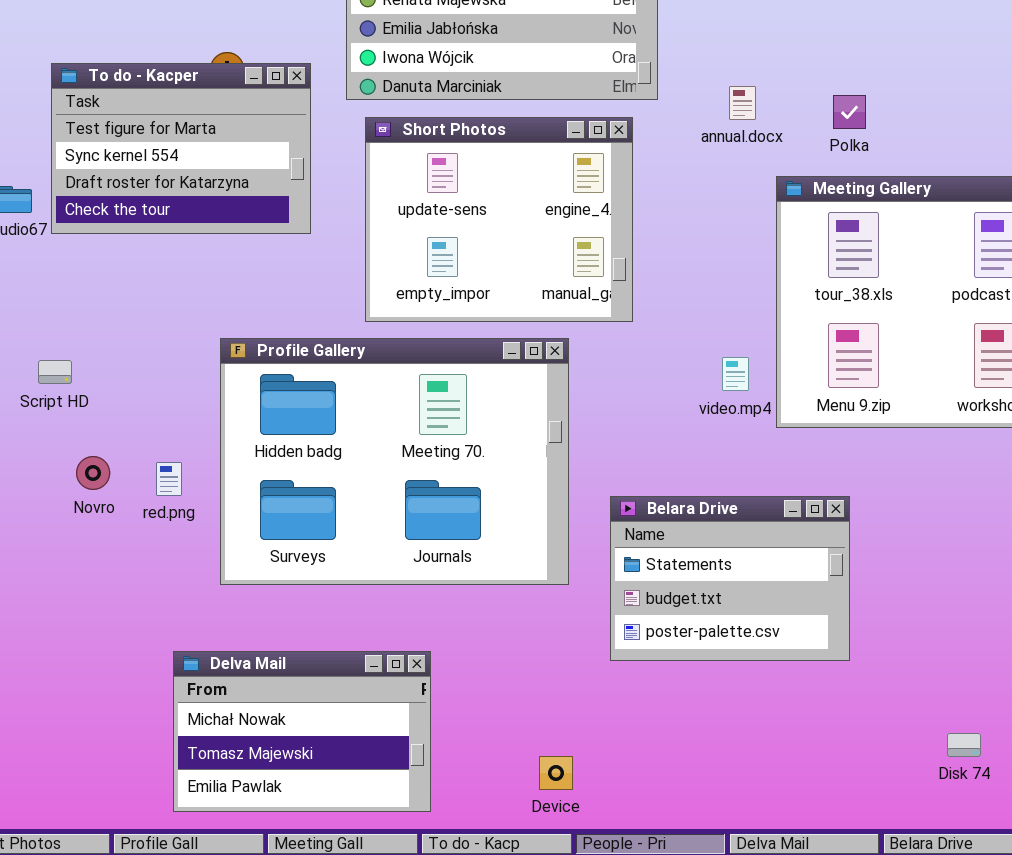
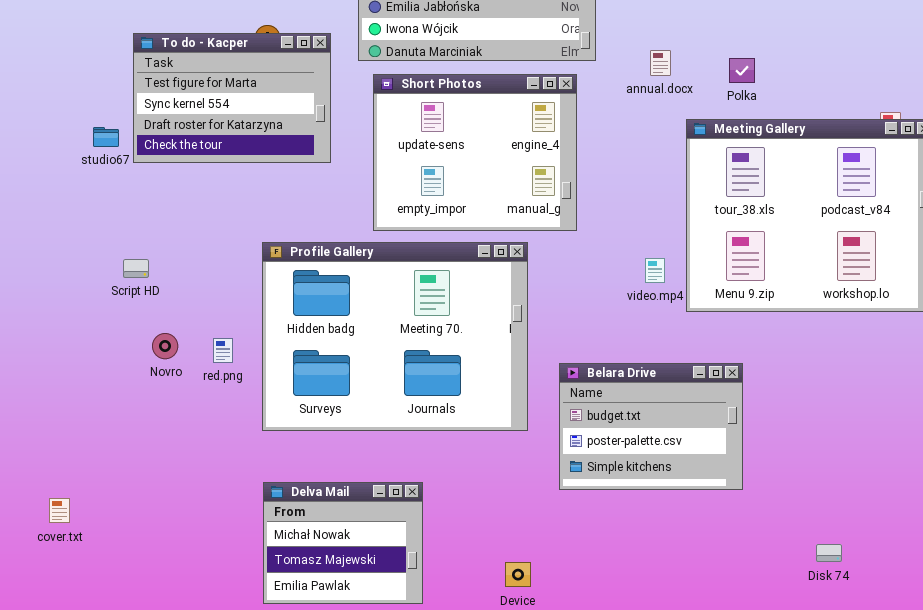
Belara Drive: [610,496,850,661] -> [559,363,743,490], scrolled down 1 row
Delva Mail: [173,651,431,812] -> [263,482,423,604], resized

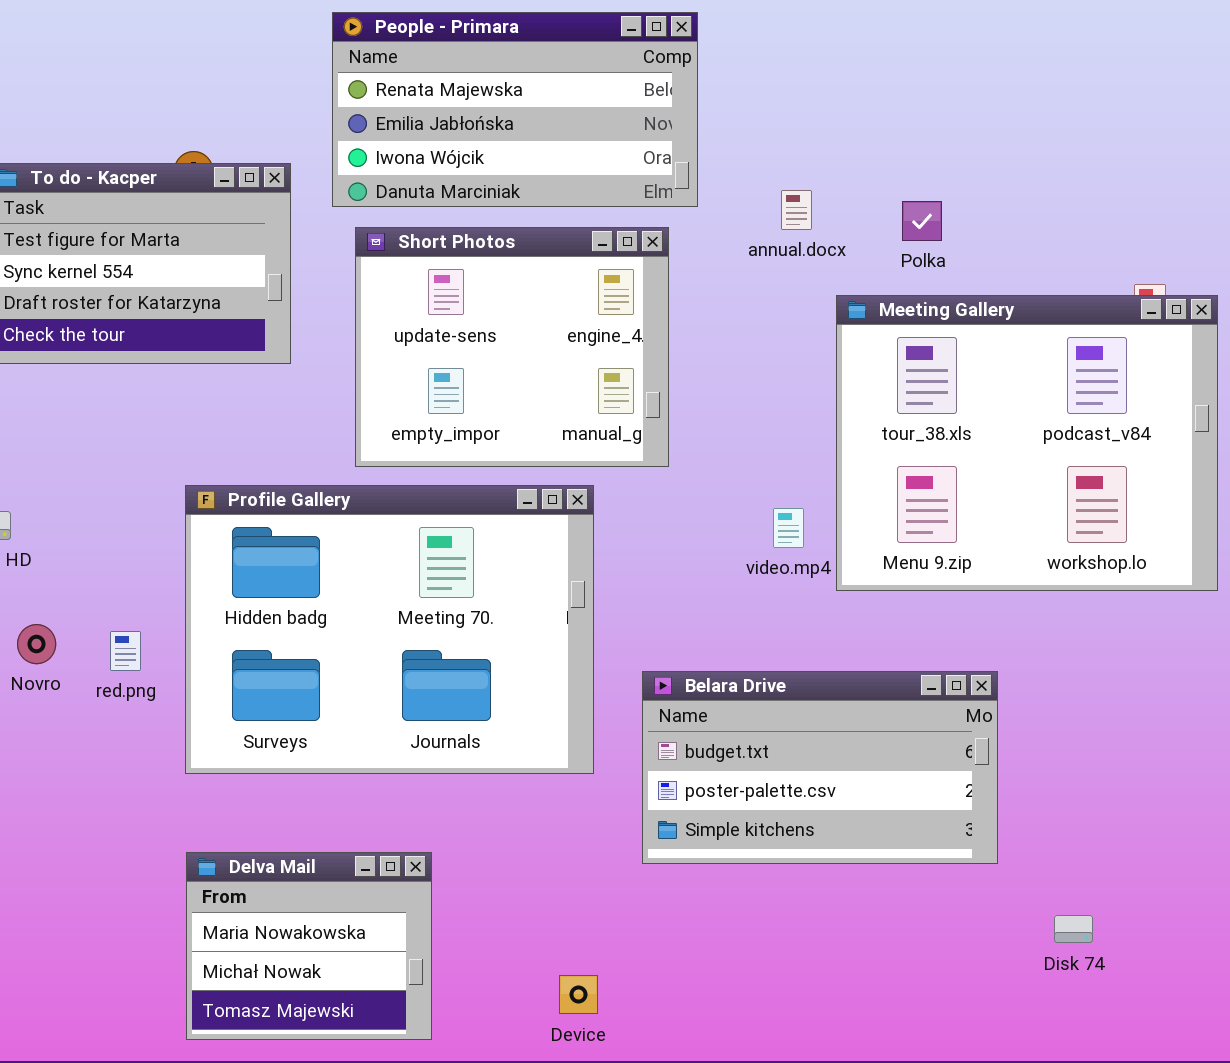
Belara Drive: [559,363,743,490] -> [642,671,998,864], resized
Delva Mail: [263,482,423,604] -> [186,852,432,1040], scrolled up 1 row
Disk 74: [816,544,842,562] -> [1054,915,1093,943], moved

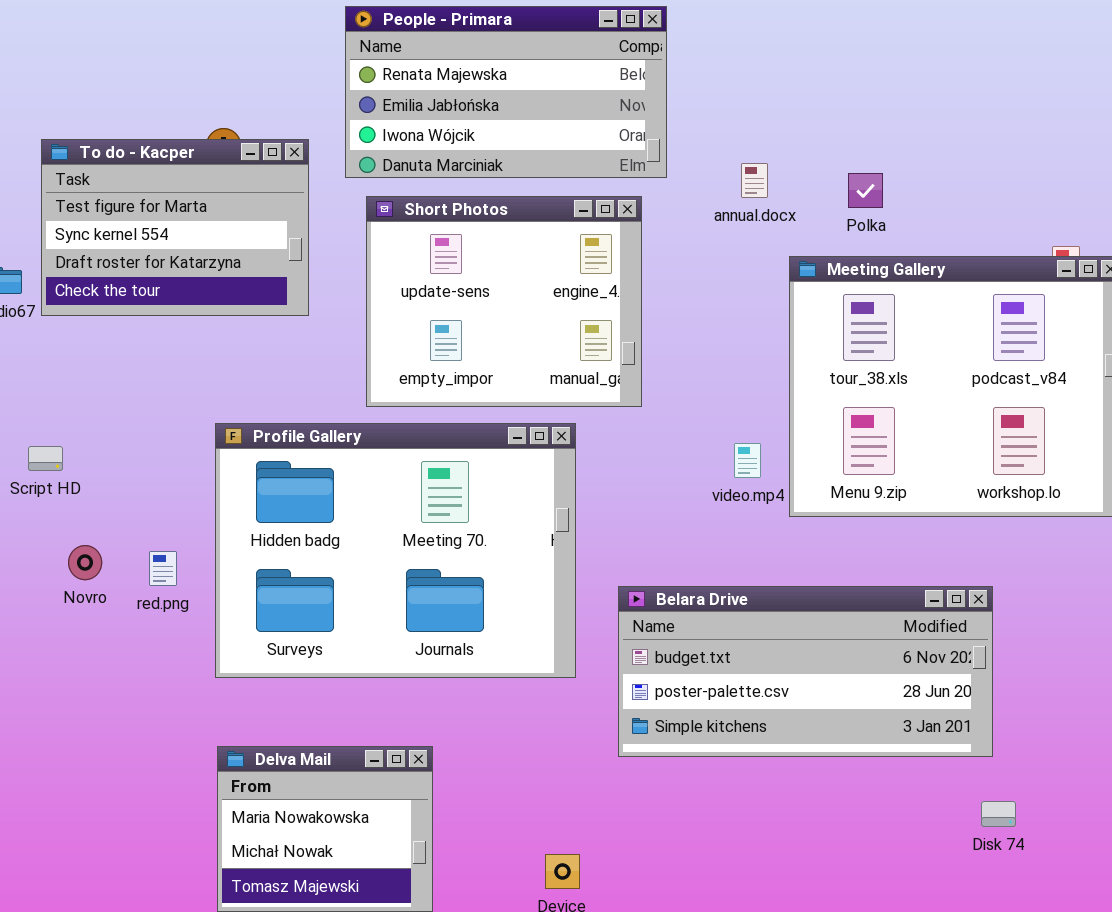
Belara Drive: [642,671,998,864] -> [618,586,993,757], resized

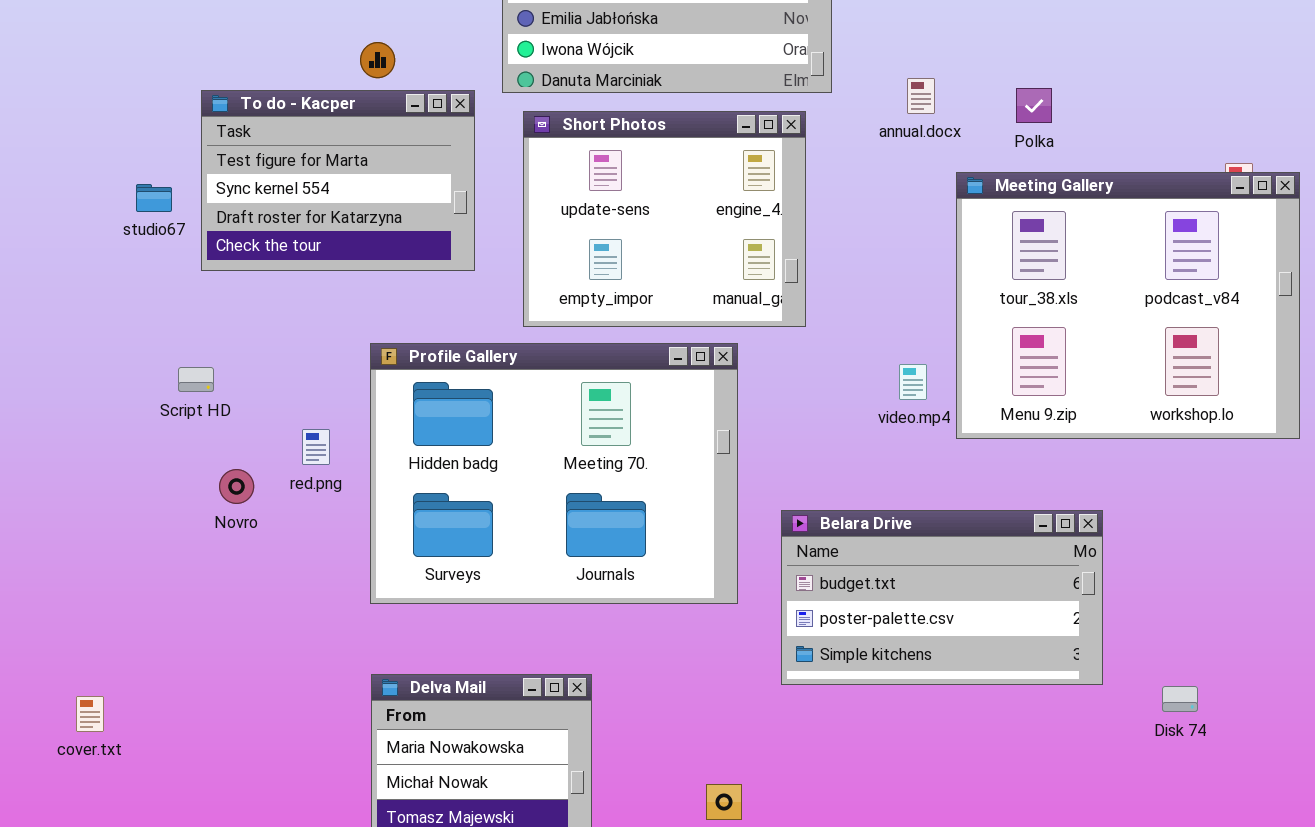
To do - Kacper: [41,139,309,316] -> [201,90,475,271], moved
red.png: [149,551,177,586] -> [302,429,330,465], moved
Belara Drive: [618,586,993,757] -> [781,510,1103,685], resized
Disk 74: [981,801,1016,827] -> [1162,686,1198,712], moved

